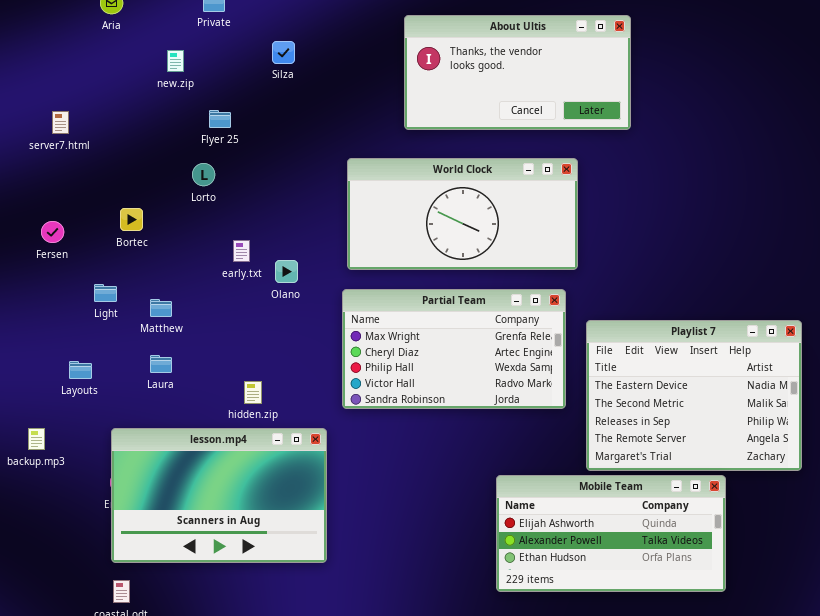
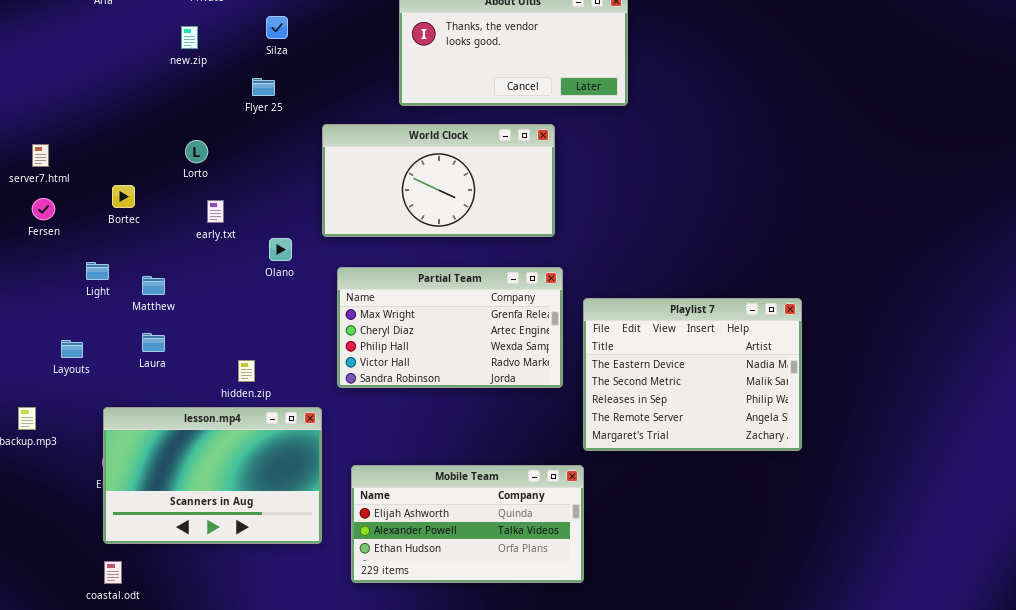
new.zip: [167,50,184,72] -> [181,26,198,49], moved
Flyer 25: [209,110,231,128] -> [252,78,275,96], moved
server7.html: [52,111,69,134] -> [32,144,49,167], moved
World Clock: [347,158,578,270] -> [322,124,555,237], moved
early.txt: [233,240,250,262] -> [207,200,224,223], moved
Mobile Team: [496,475,726,592] -> [351,465,584,583], moved

